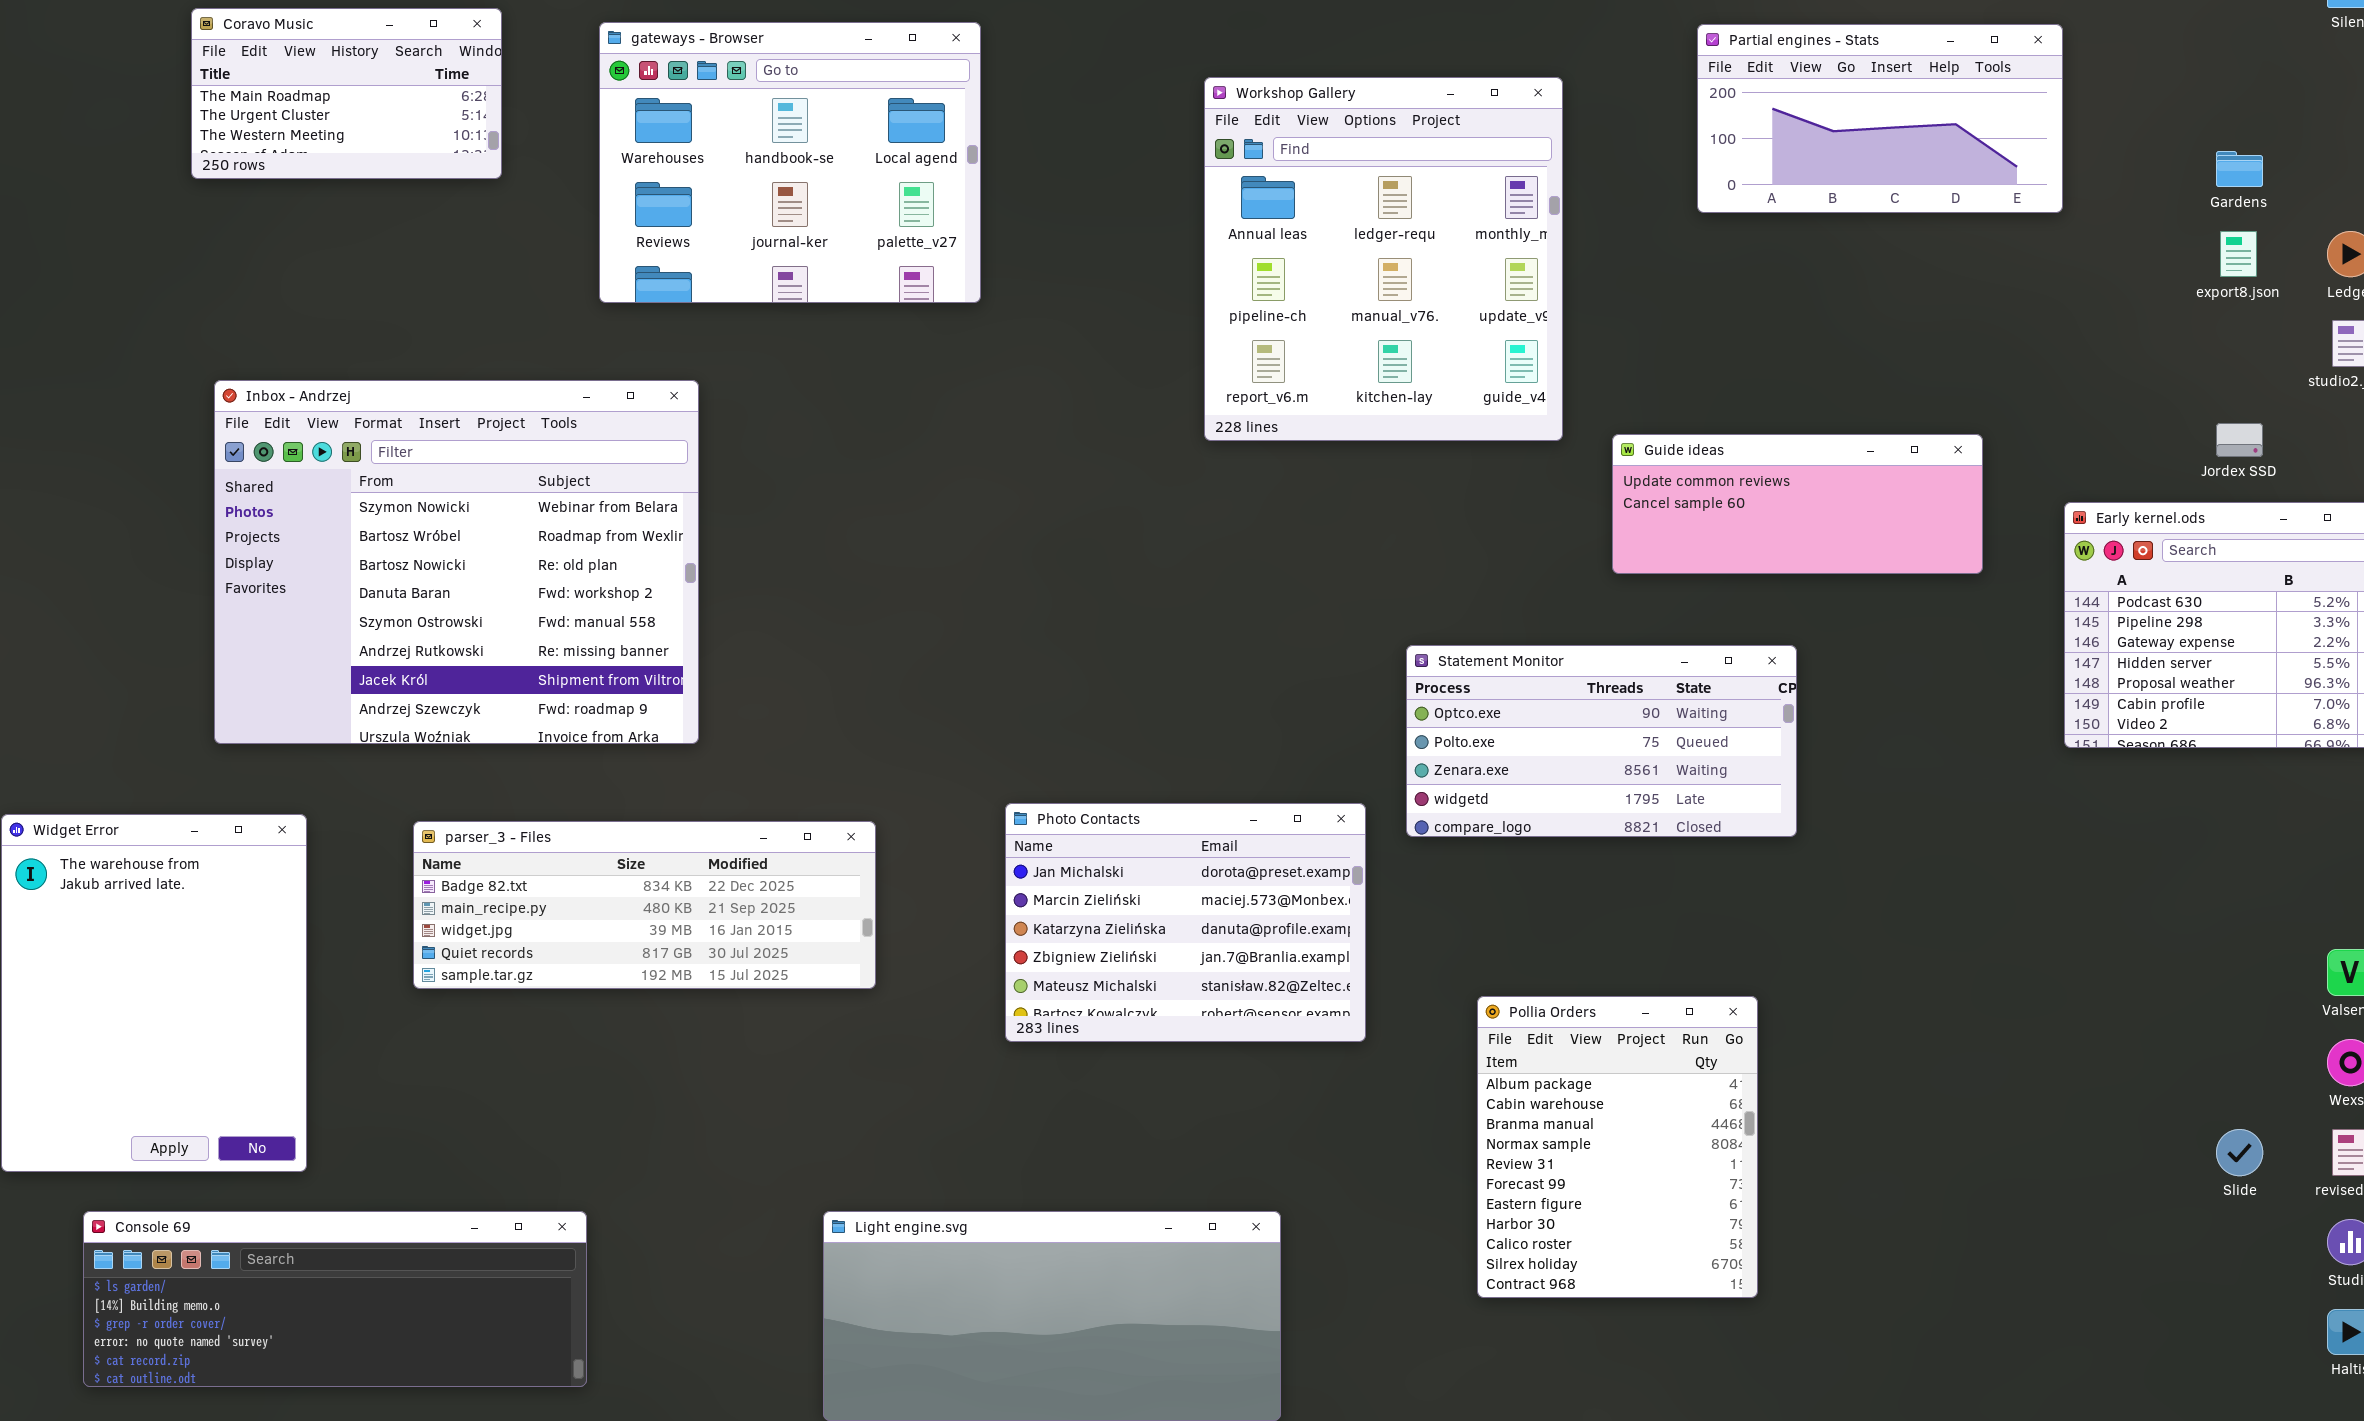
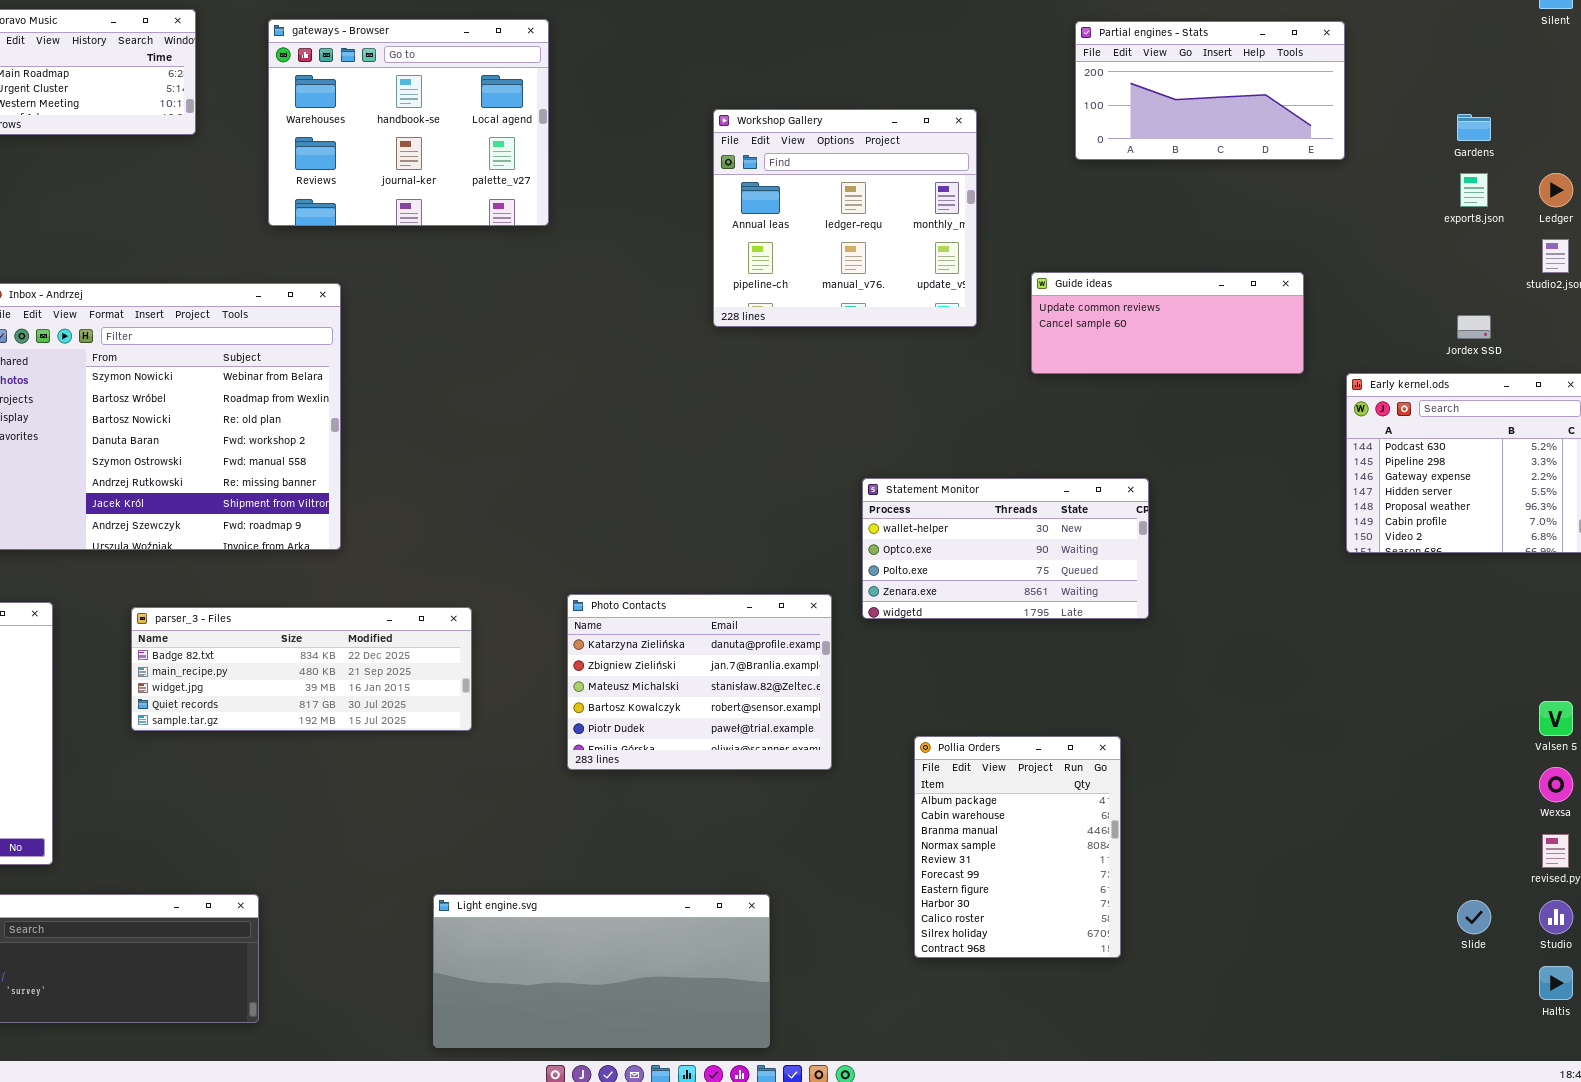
Workshop Gallery: [1204,77,1563,441] -> [713,109,977,327], resized
Guide ideas: [1612,434,1983,574] -> [1031,272,1304,374], moved
Statement Monitor: [1406,645,1797,837] -> [862,478,1149,619], scrolled up 1 row
Photo Contacts: [1005,803,1366,1042] -> [567,594,832,770], scrolled down 2 rows
Slide: [2216,1129,2263,1176] -> [1457,900,1491,934], moved

